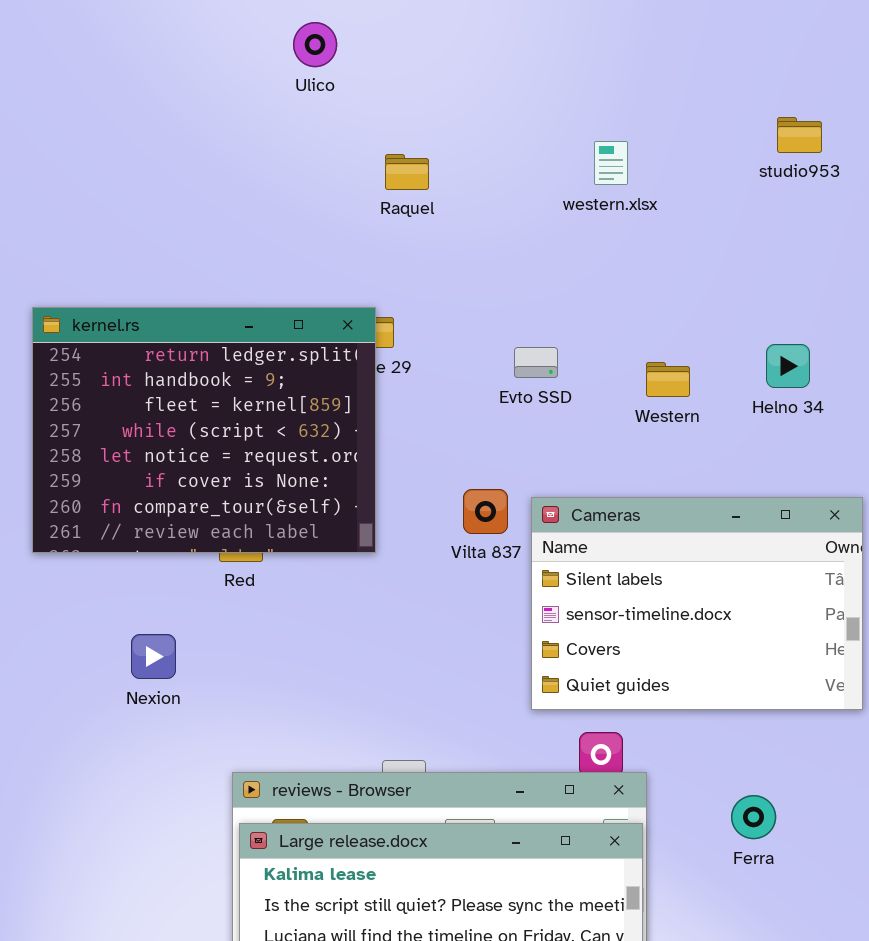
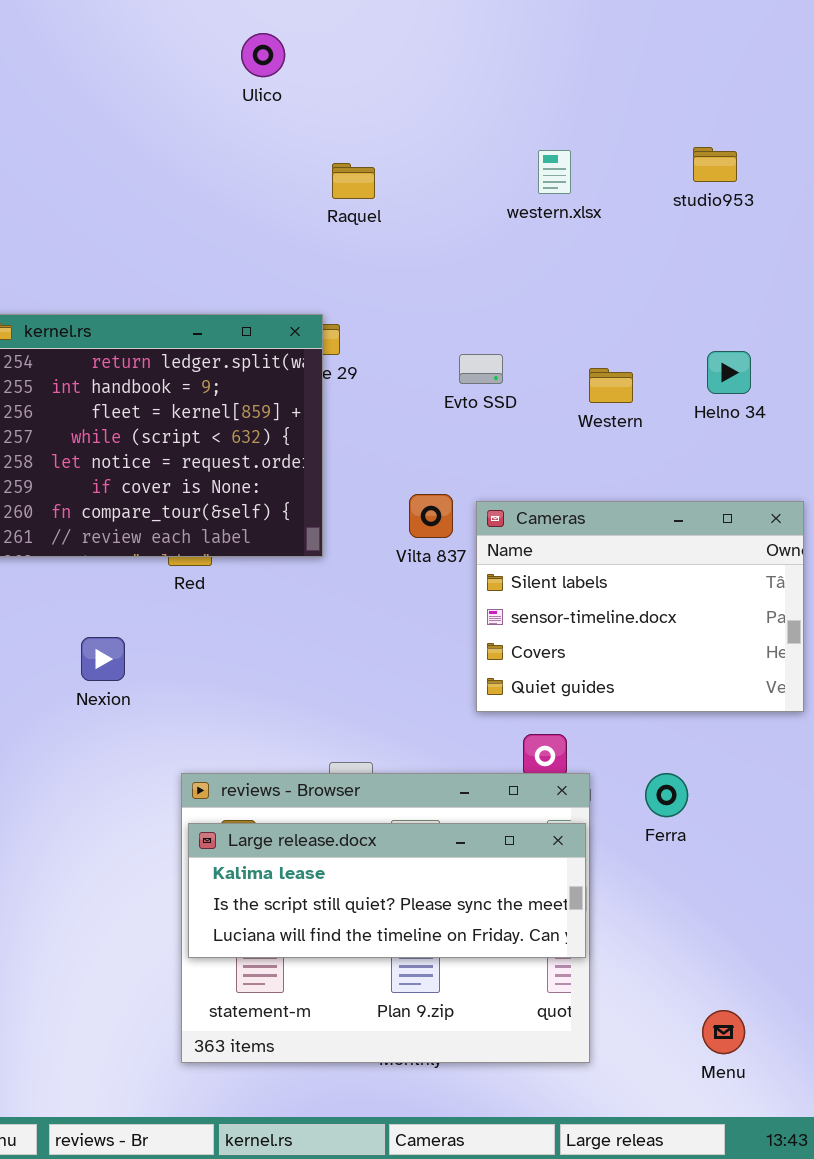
studio953: [777,117,822,153] -> [693,147,737,182], moved
Ferra: [731,795,776,839] -> [645,773,688,817], moved

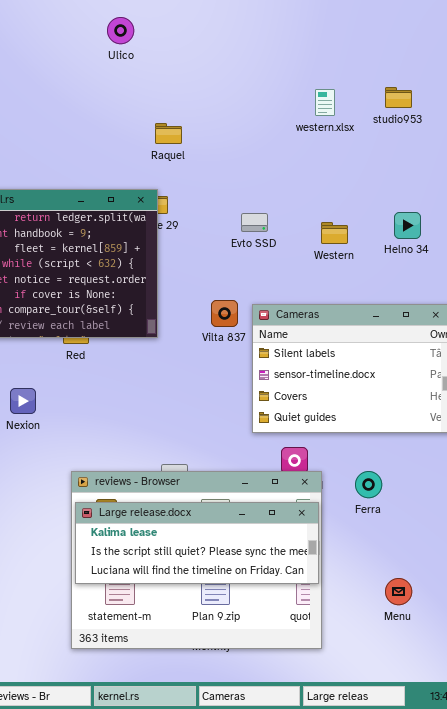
western.xlsx: [538,150,571,194] -> [315,89,335,116], moved
Raquel: [332,163,375,199] -> [155,123,182,144], moved
Menu: [702,1010,745,1054] -> [385,578,412,605], moved

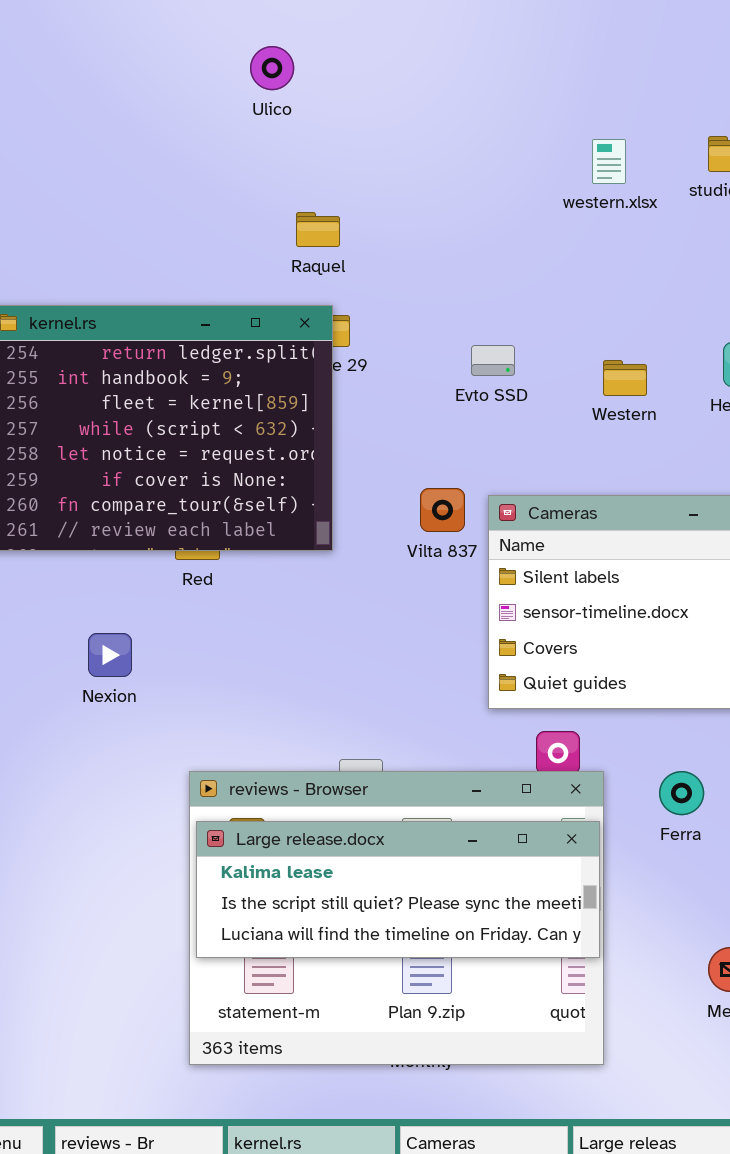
Ulico: [107,17,134,44] -> [250,46,294,90], moved
Raquel: [155,123,182,144] -> [296,212,340,247], moved

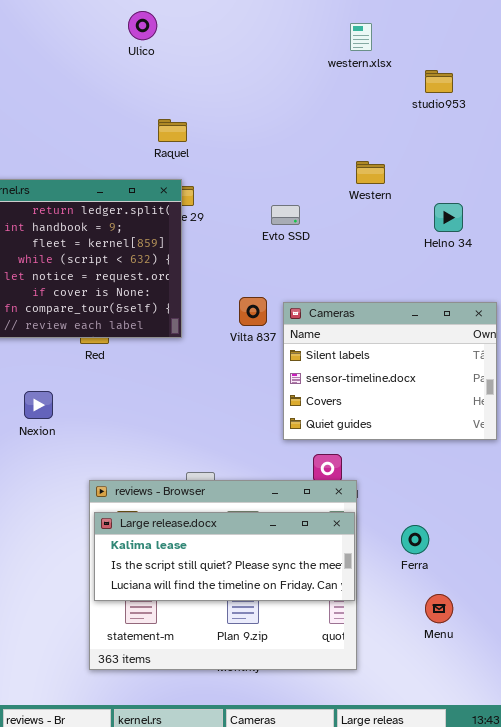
western.xlsx: [592,139,626,184] -> [350,23,372,51], moved
Western: [603,360,647,396] -> [356,161,385,184], moved
Ferra: [659,771,704,815] -> [401,525,429,554], moved

